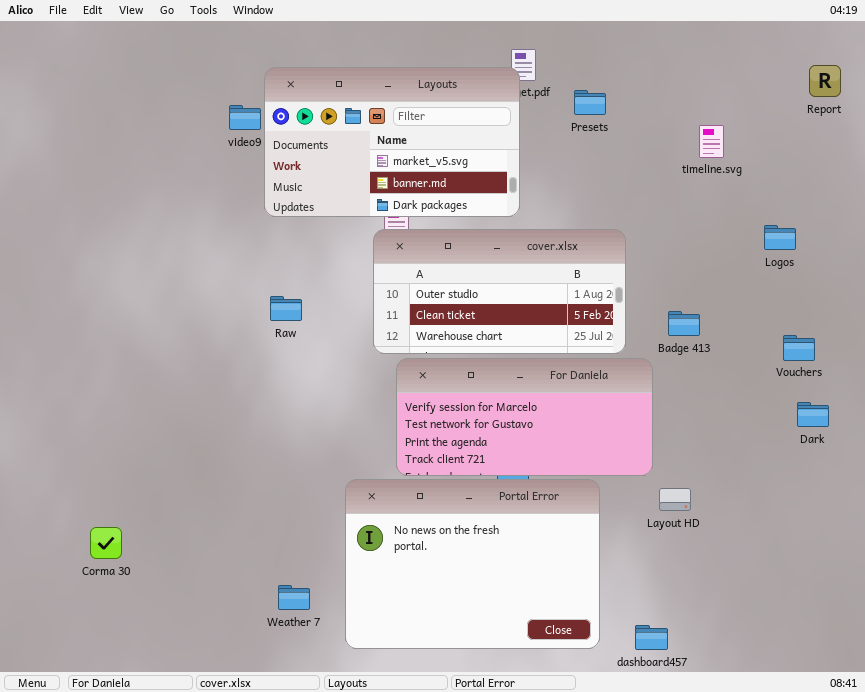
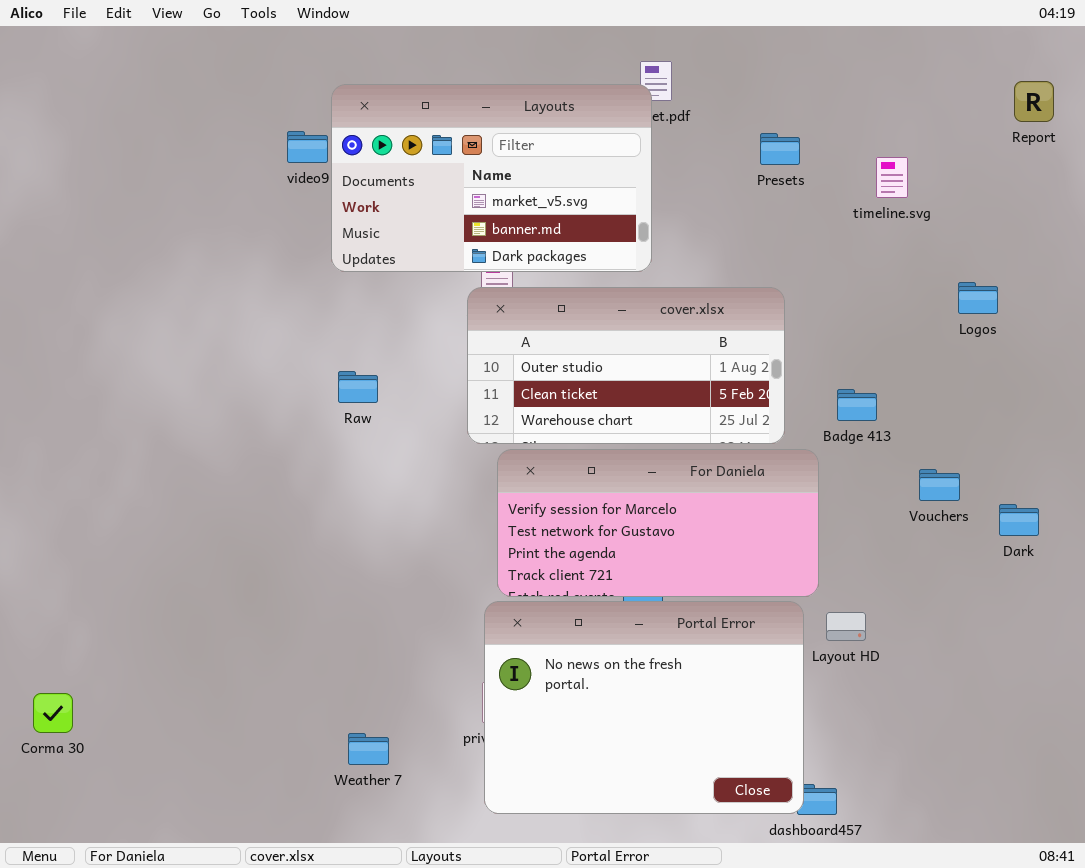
Presets: [574,90,606,115] -> [760,133,800,165], moved
Vouchers: [783,335,815,361] -> [919,469,960,501], moved
Portal Error: [345,479,600,649] -> [484,601,804,814], moved
Corma 30: [90,527,122,559] -> [33,693,73,733], moved

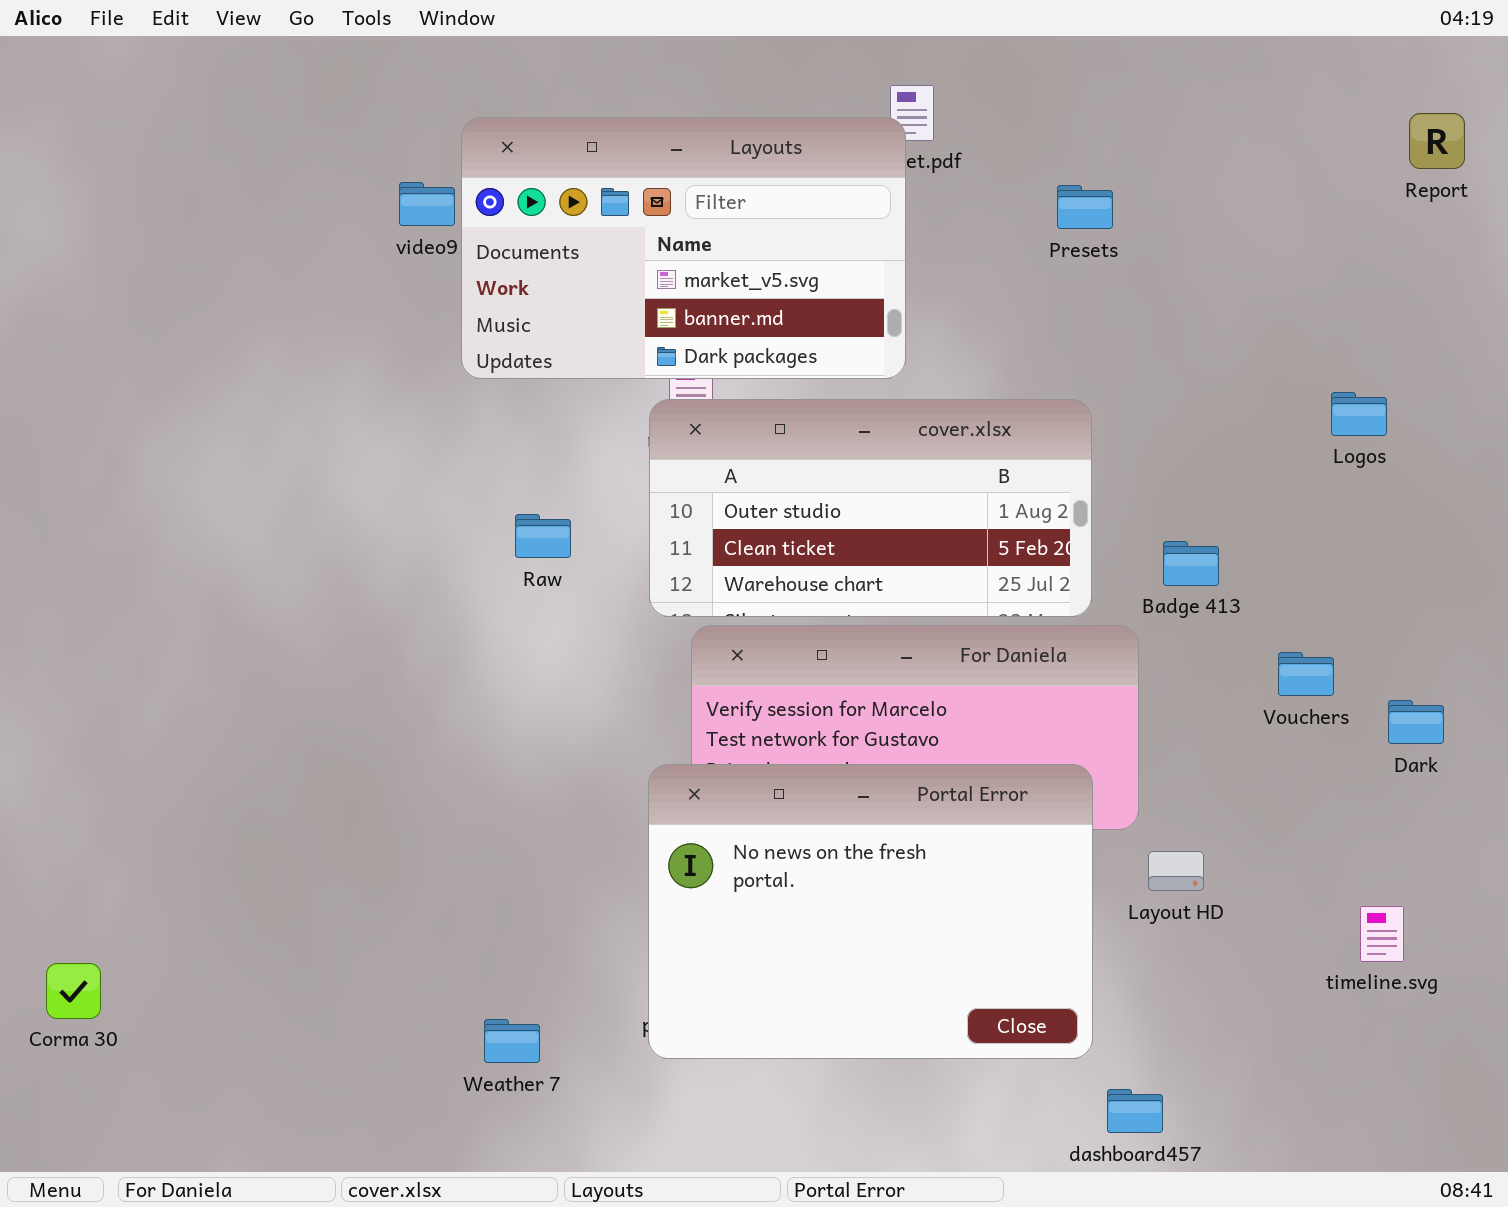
timeline.svg: [876,157,908,198] -> [1360,906,1404,962], moved
Raw: [338,371,378,403] -> [515,514,571,558], moved
Portal Error: [484,601,804,814] -> [648,764,1093,1059], moved

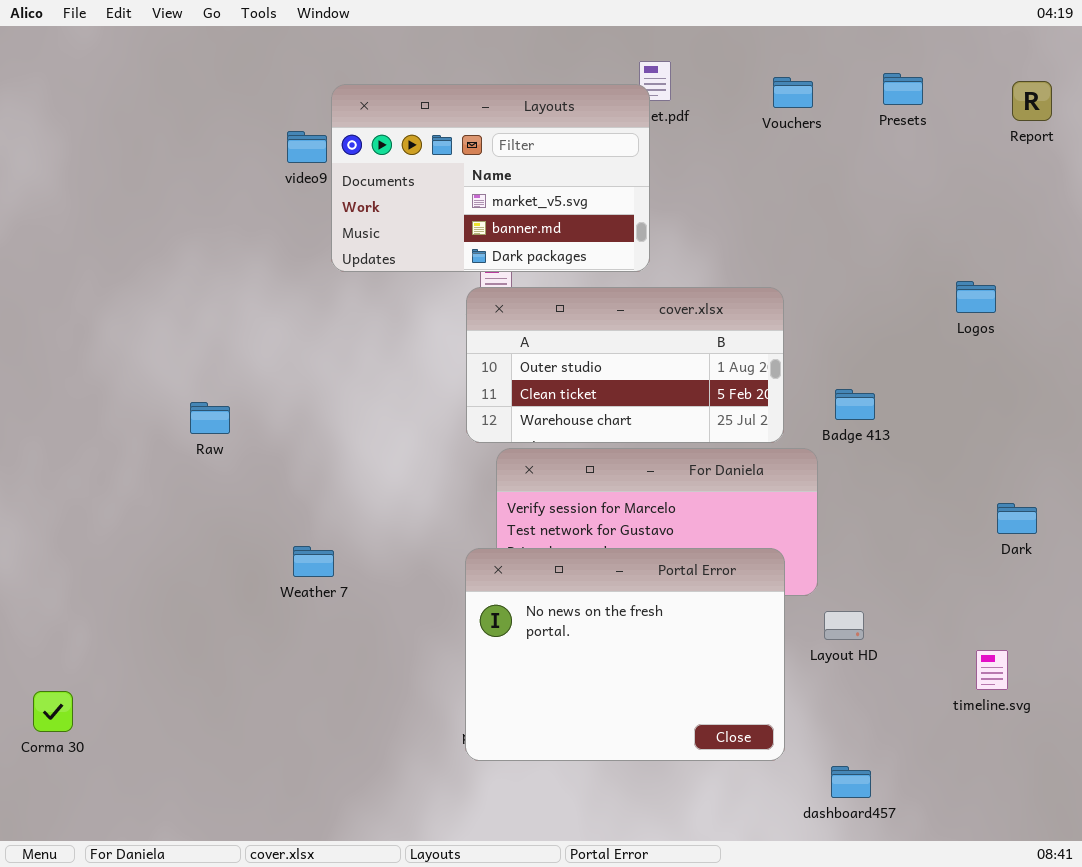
Presets: [1057,185,1113,229] -> [883,73,923,105], moved
Raw: [515,514,571,558] -> [190,402,230,434], moved
Vouchers: [1278,652,1334,696] -> [773,77,813,108], moved
Weather 7: [484,1019,540,1063] -> [293,546,334,577], moved
dashboard457: [1107,1089,1163,1133] -> [831,766,871,798], moved

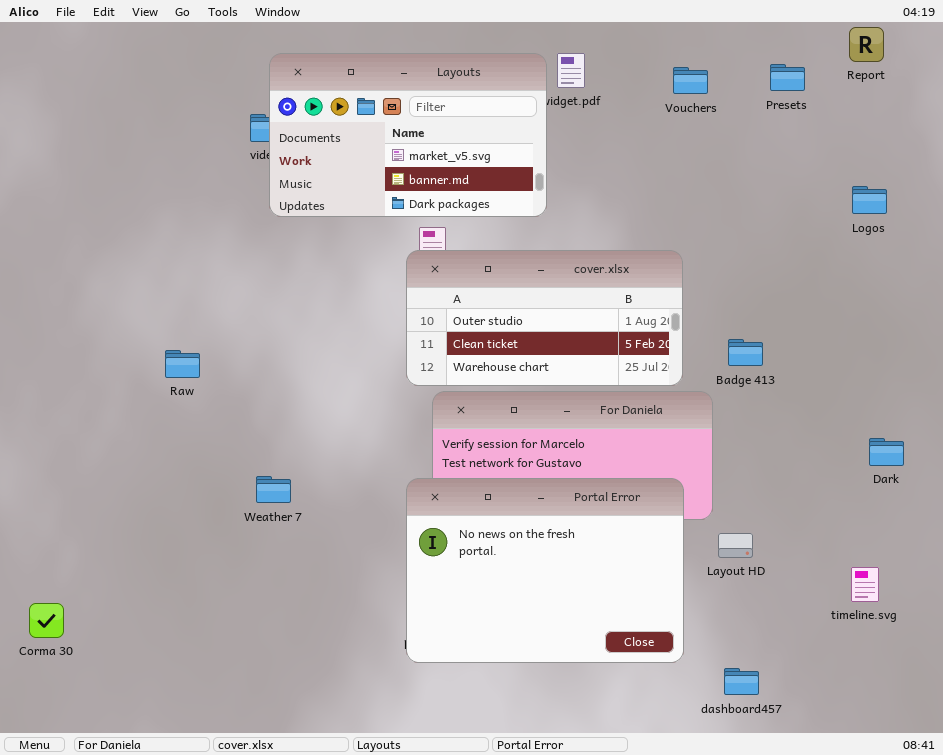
Report: [1012,81,1052,121] -> [849,27,884,62], moved
Layouts: [331,84,650,272] -> [269,53,547,217], moved
Logos: [956,281,996,313] -> [852,186,887,214], moved

